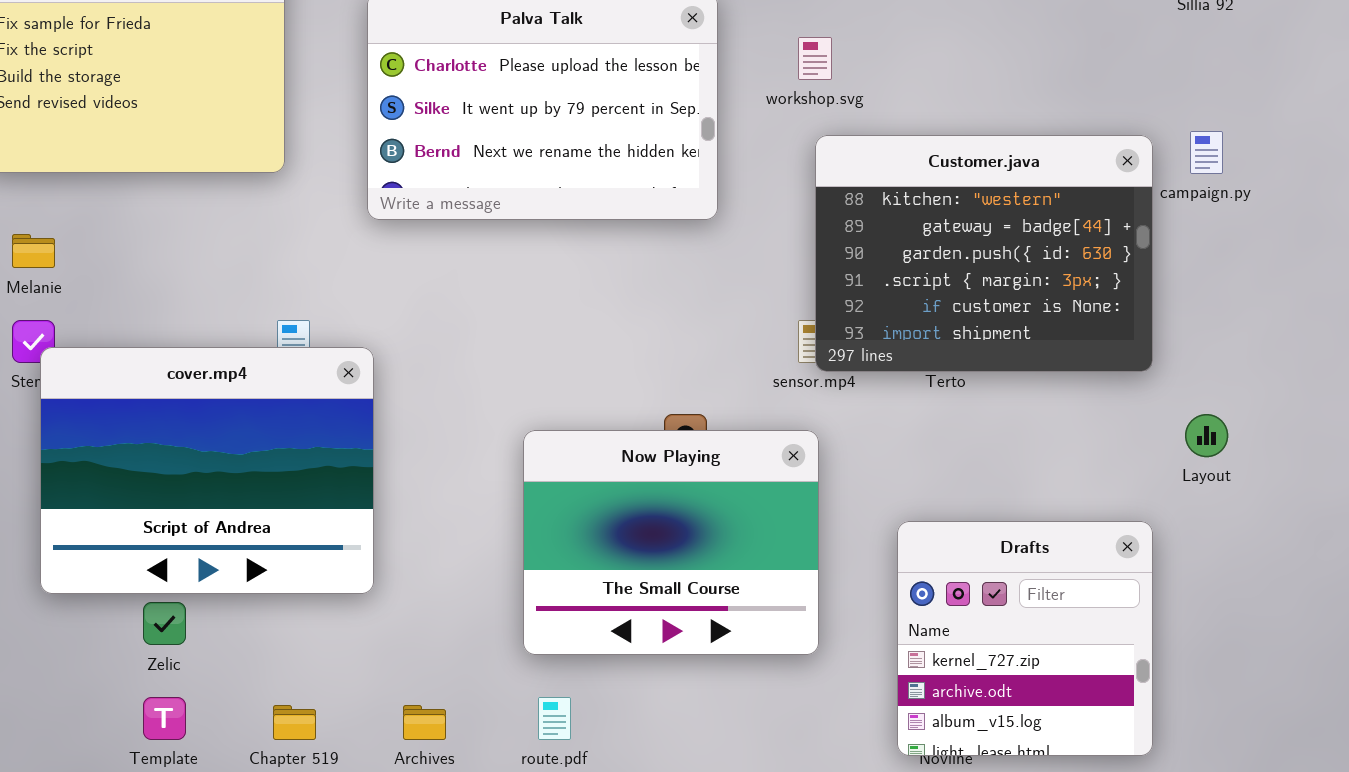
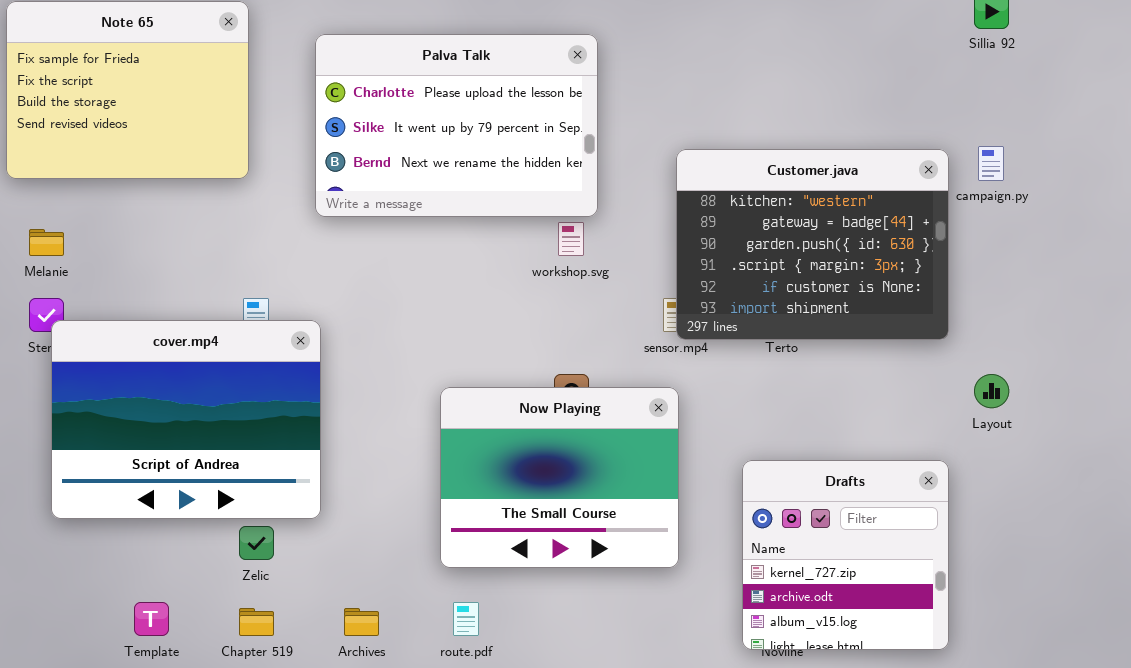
workshop.svg: [798,37,832,80] -> [558,222,584,256], moved
Zelic: [143,602,186,645] -> [239,526,274,560], moved

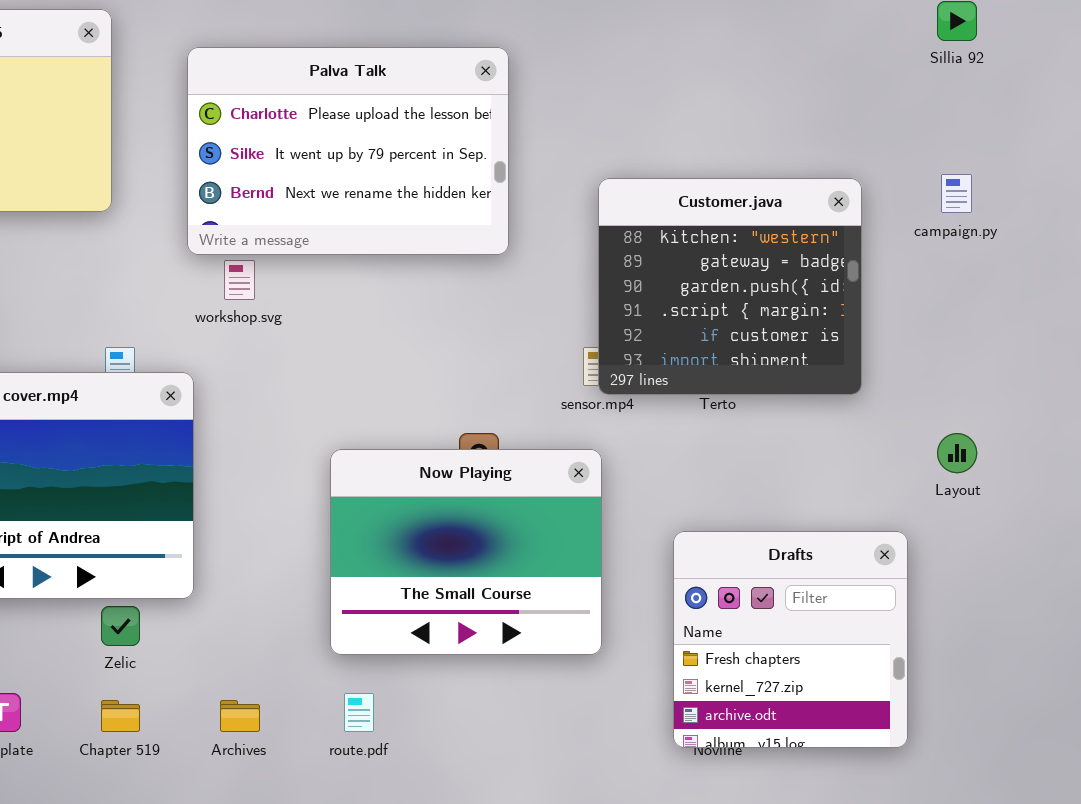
Customer.java: [676,149,949,340] -> [598,178,862,395], resized
workshop.svg: [558,222,584,256] -> [224,260,255,300], moved
Drafts: [742,460,949,650] -> [673,531,908,748], scrolled up 1 row

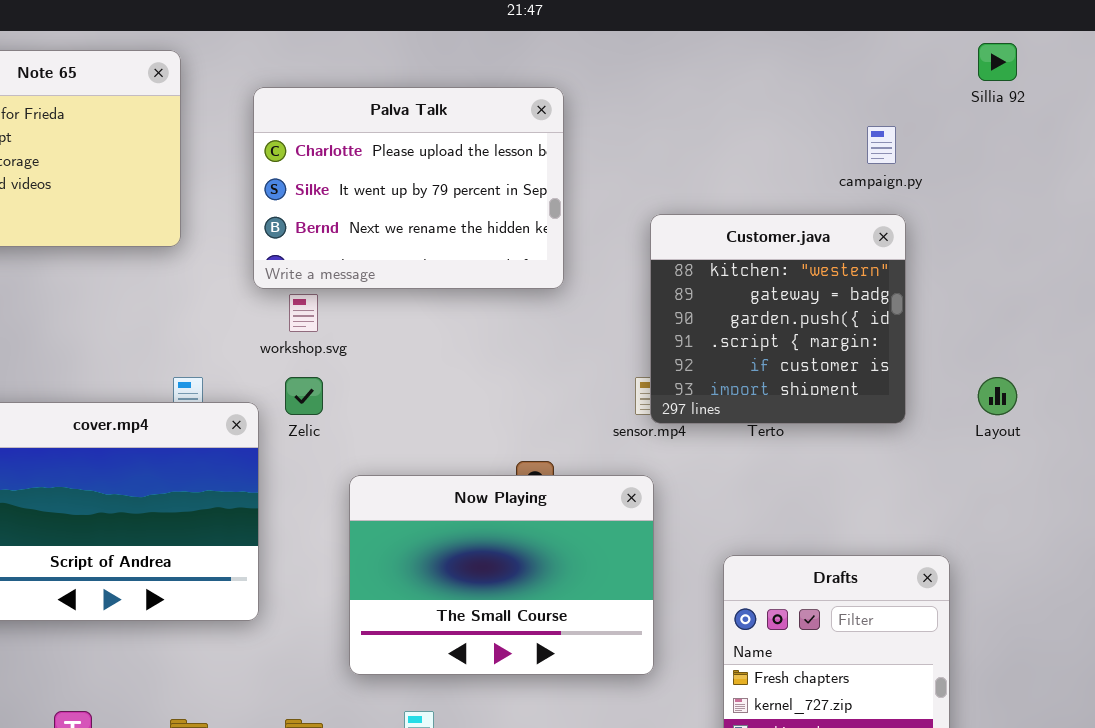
campaign.py: [941,174,972,213] -> [867,126,896,164], moved
Layout: [937,433,977,473] -> [978,377,1017,415], moved
Now Playing: [330,449,602,655] -> [349,475,654,675], resized
Zelic: [101,606,140,646] -> [285,377,323,415], moved

